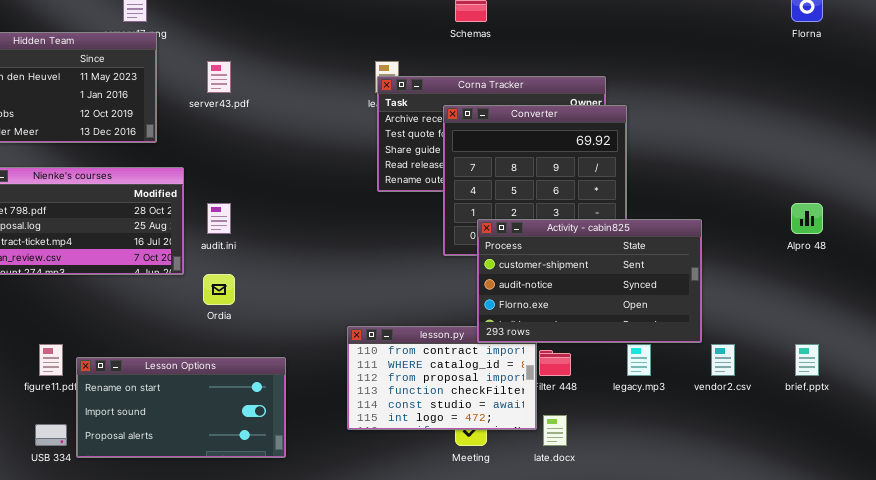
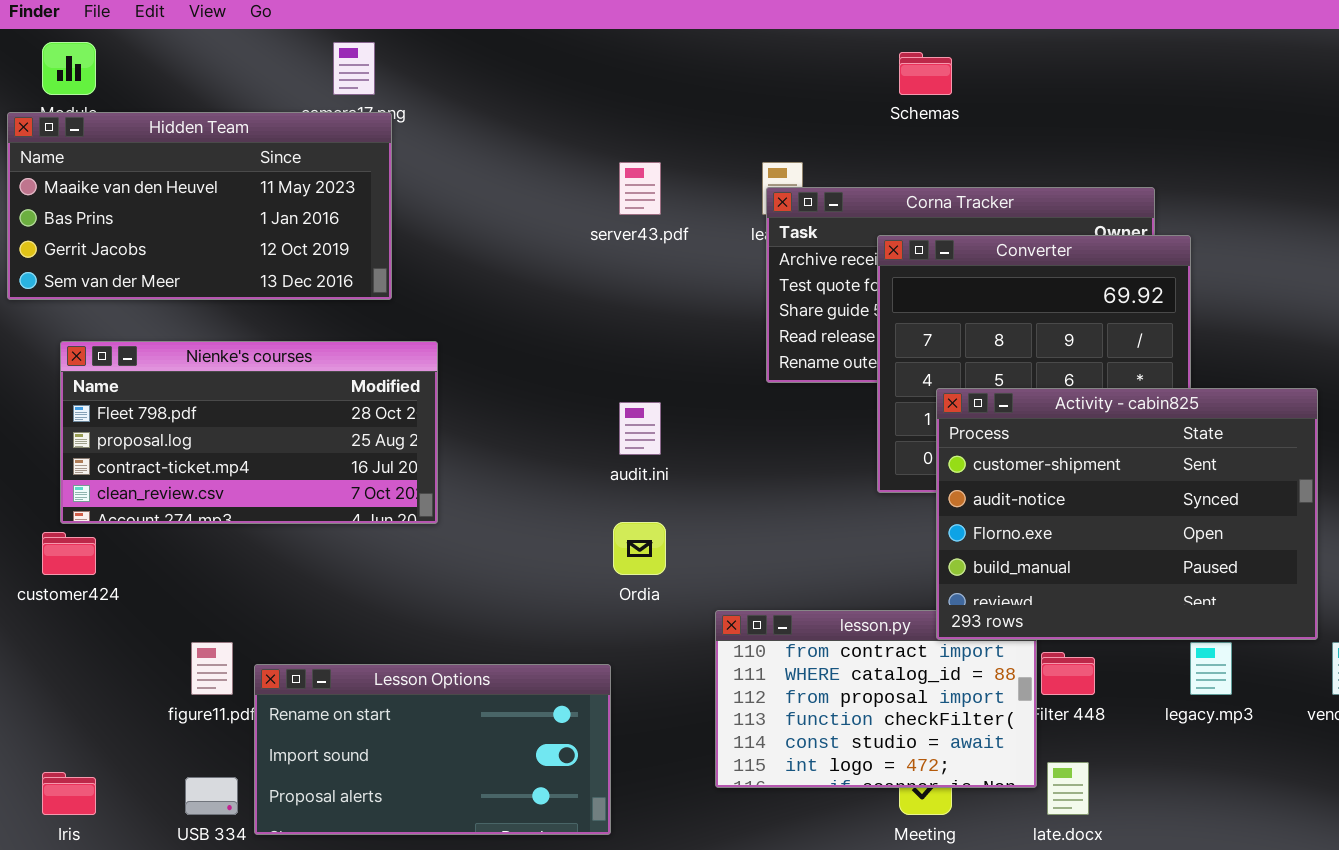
server43.pdf: [207,61,231,93] -> [619,162,661,215], moved
audit.ini: [207,203,231,234] -> [619,402,661,455], moved
Activity - cabin825: [477,219,702,343] -> [936,388,1318,640], resized
Ordia: [203,274,235,305] -> [613,522,666,575], moved

